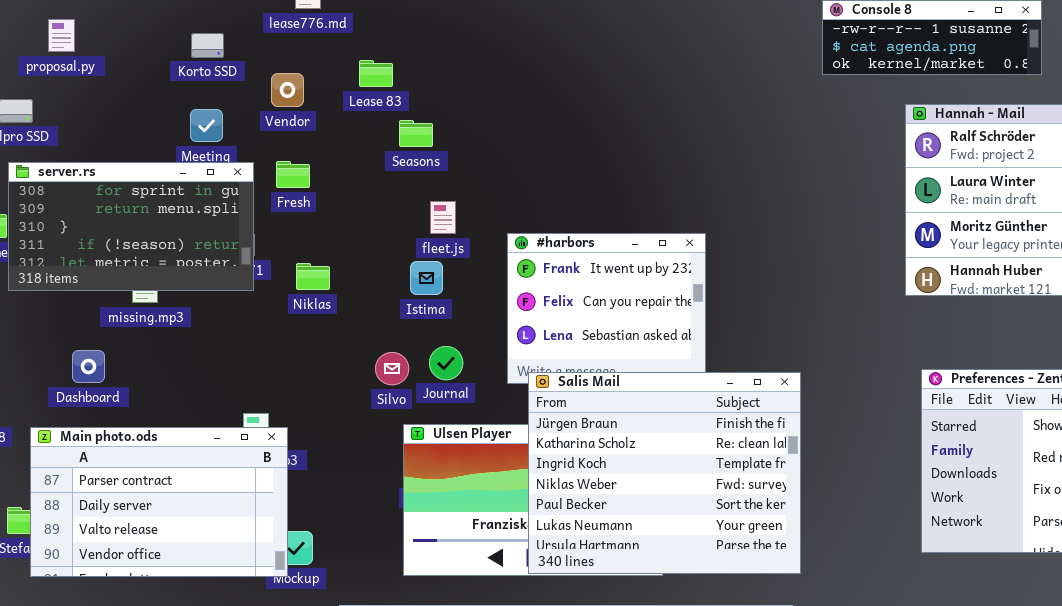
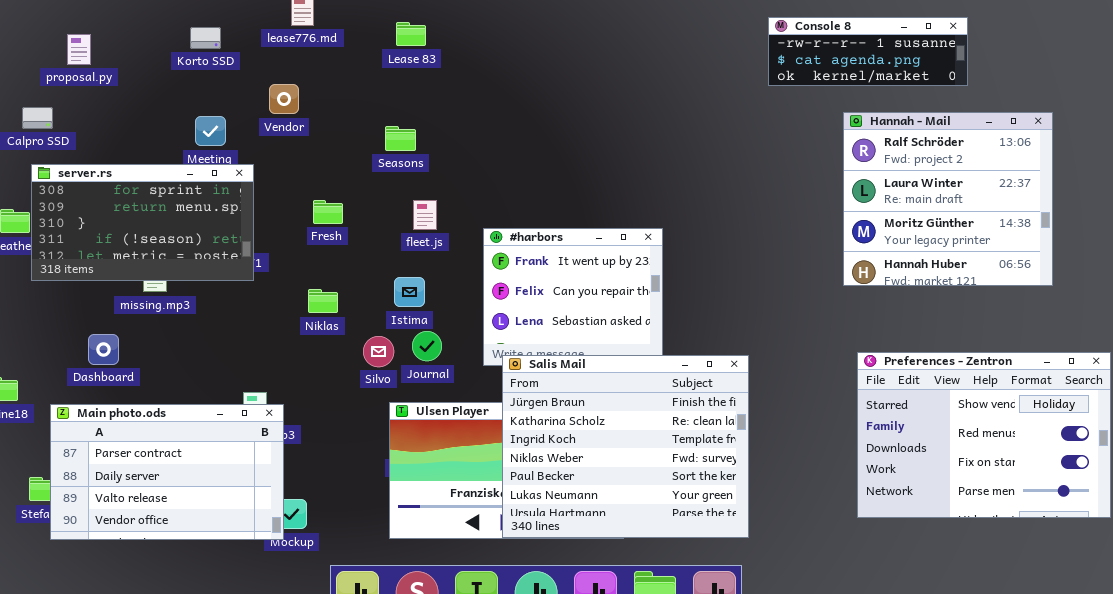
Korto SSD: [191,33,224,58] -> [190,27,221,49], moved
Lease 83: [359,60,393,87] -> [396,22,426,46], moved
Fresh: [276,161,310,188] -> [313,200,343,224], moved
Istima: [410,261,443,295] -> [394,277,425,307], moved
Niklas: [296,263,330,290] -> [308,289,338,313], moved

